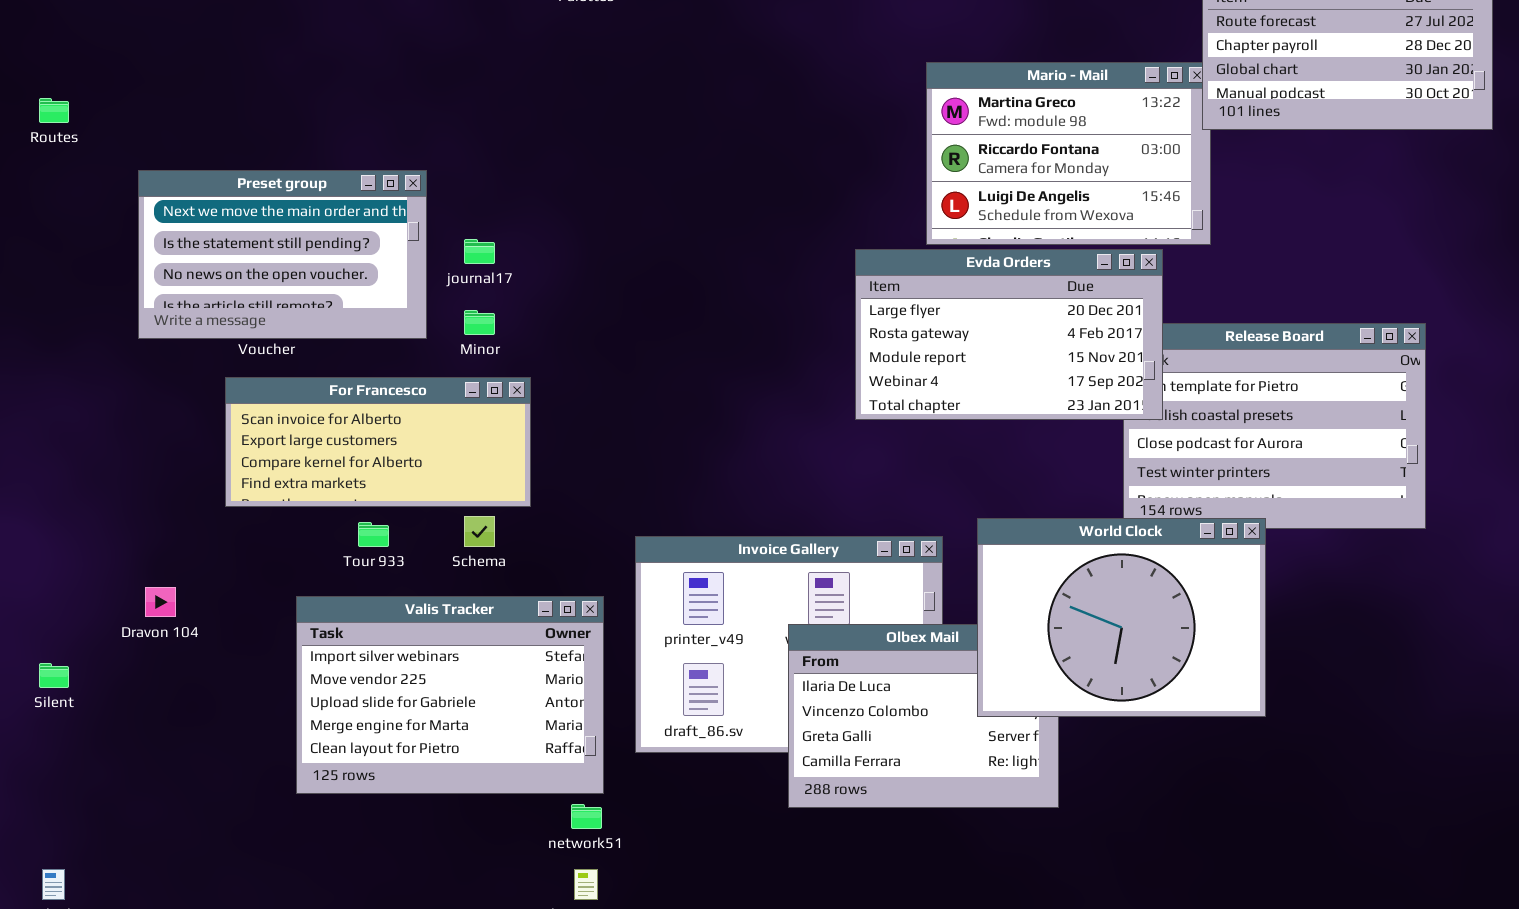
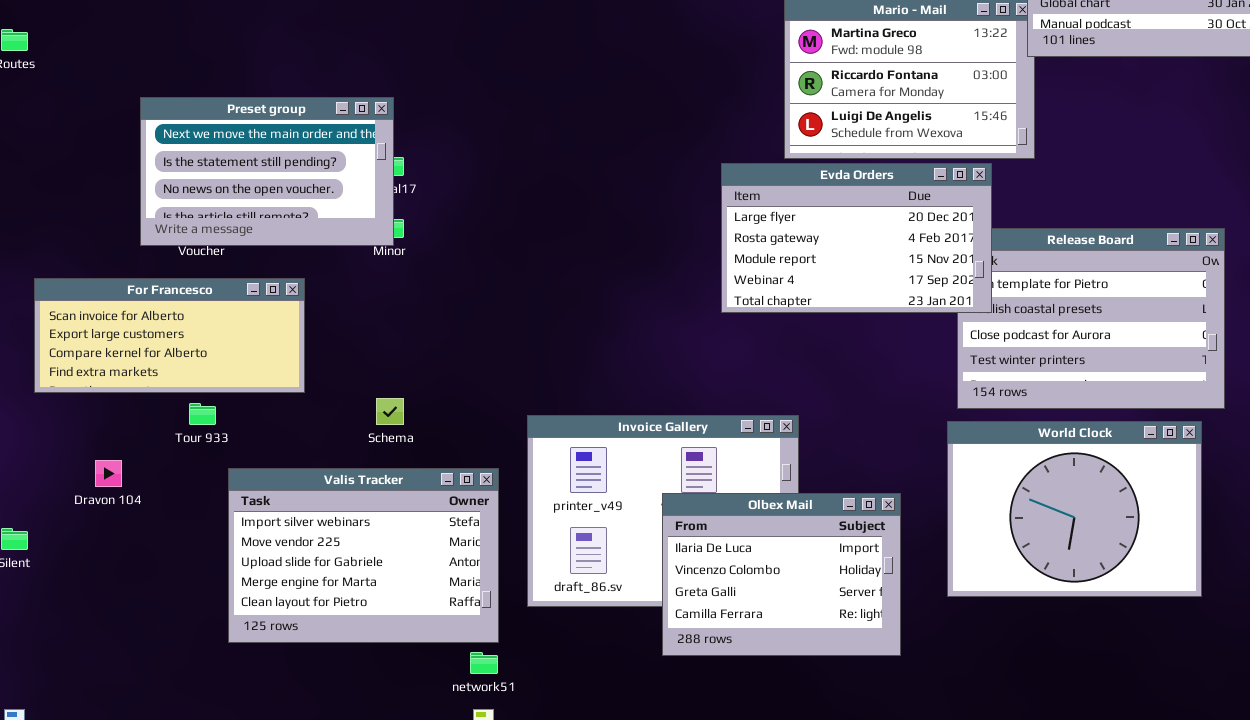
Preset group: [138,170,427,339] -> [140,97,394,246], moved
For Francesco: [225,377,531,507] -> [34,278,305,393], moved
World Clock: [977,518,1266,717] -> [947,421,1202,597], moved
Tour 933: [358,522,389,547] -> [189,403,216,425], moved

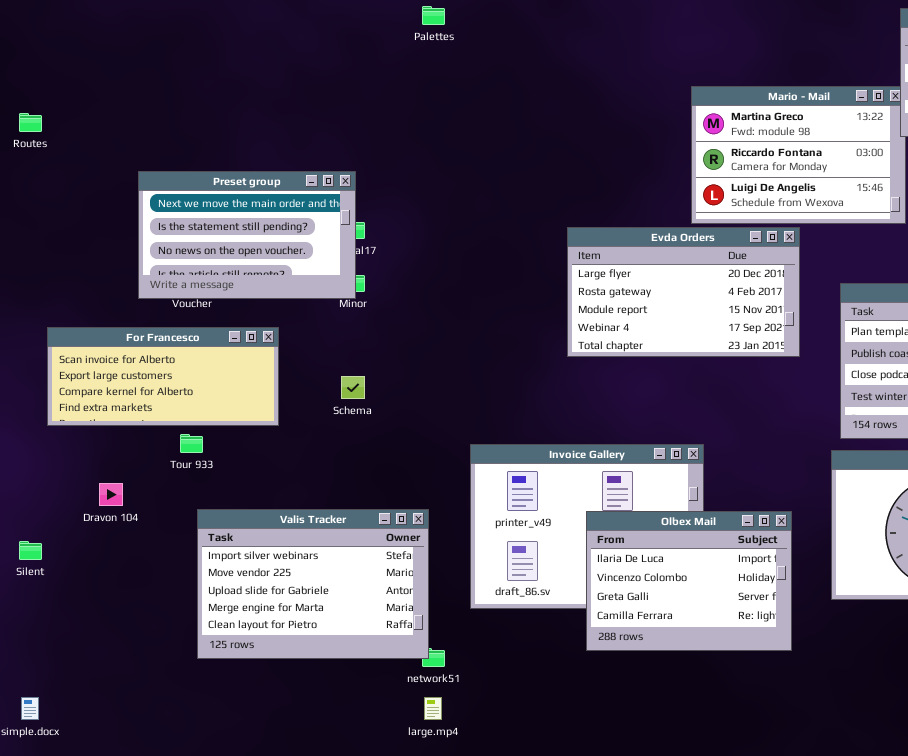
Evda Orders: [721,163,992,313] -> [567,227,800,357], moved
Schema: [376,398,404,425] -> [341,376,365,399], moved
Valis Tracker: [228,468,499,643] -> [197,509,429,659], moved

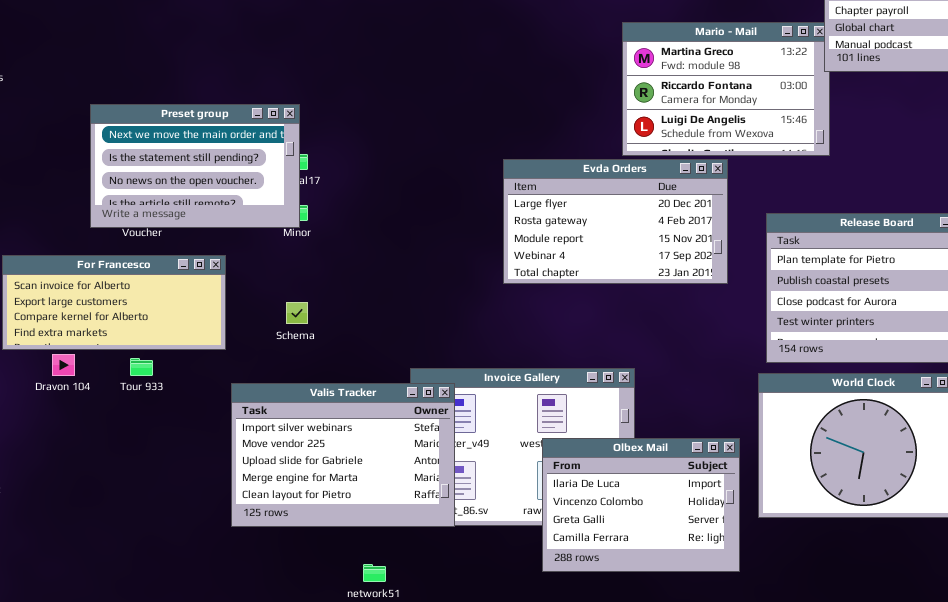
Dravon 104: [99,483,123,506] -> [52,354,75,376], moved
Valis Tracker: [197,509,429,659] -> [231,383,455,527], moved
Olbex Mail: [586,511,792,651] -> [542,438,740,572], moved

